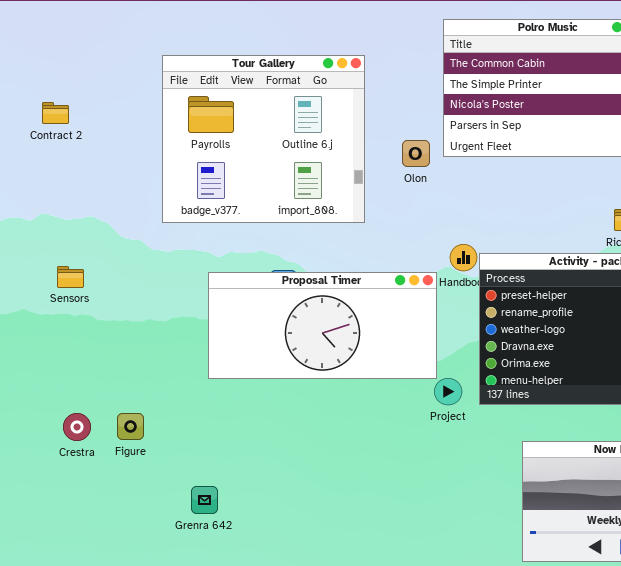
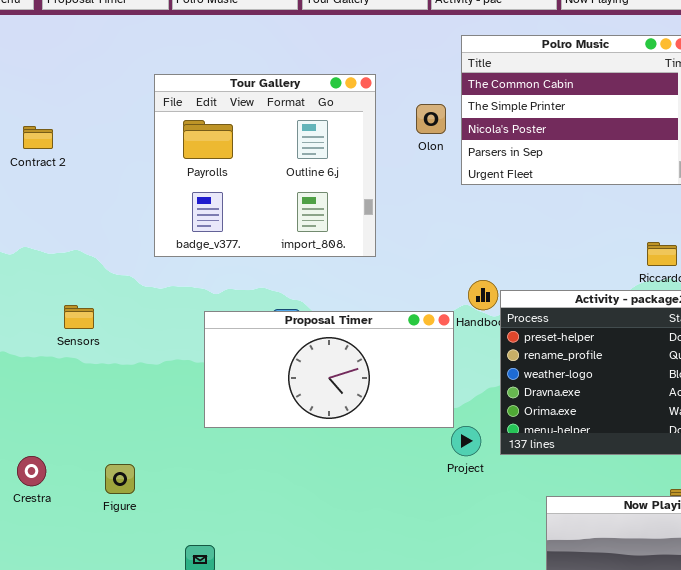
Olon: [402,140,430,167] -> [416,104,446,134], moved
Sensors: [57,266,84,288] -> [64,305,94,329], moved
Crestra: [63,413,91,441] -> [17,456,46,486], moved

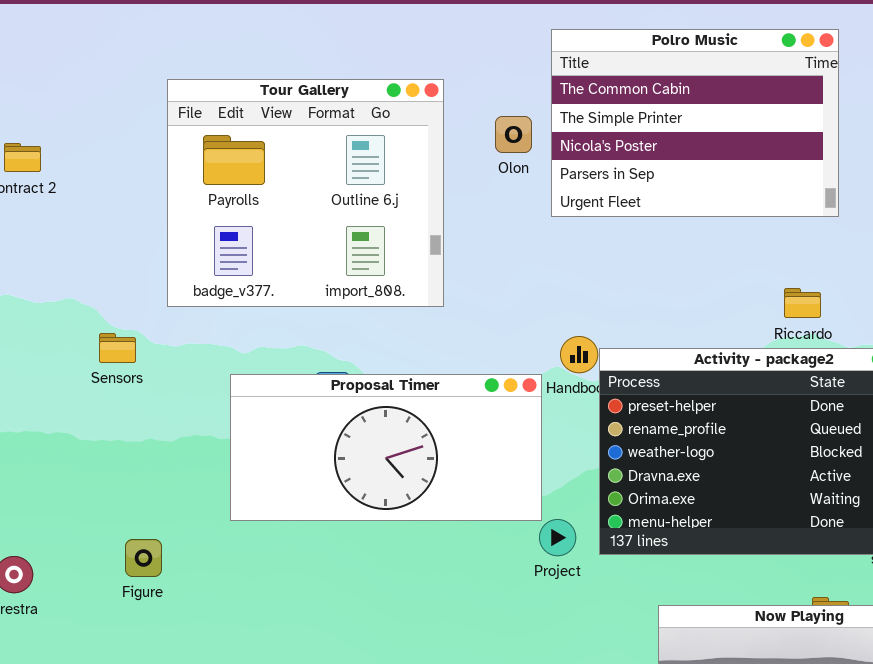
Sensors: [64,305,94,329] -> [99,333,136,363], moved
Figure: [105,464,135,494] -> [125,539,162,577], moved

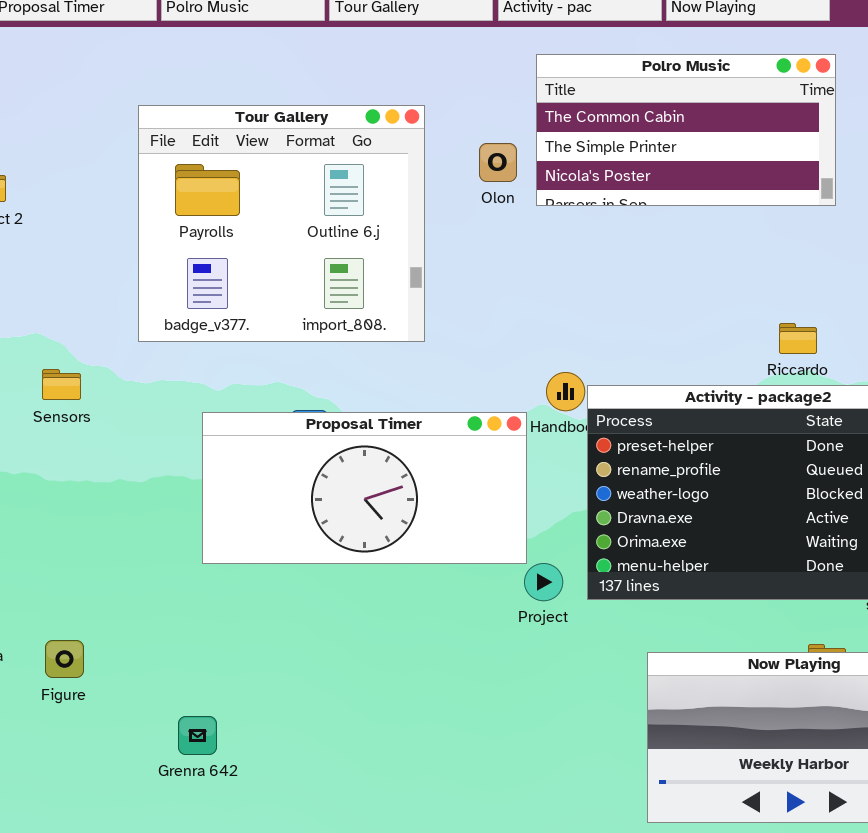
Polro Music: [551,29,839,217] -> [536,54,836,206], resized
Sensors: [99,333,136,363] -> [42,369,81,400], moved
Figure: [125,539,162,577] -> [45,640,84,678], moved

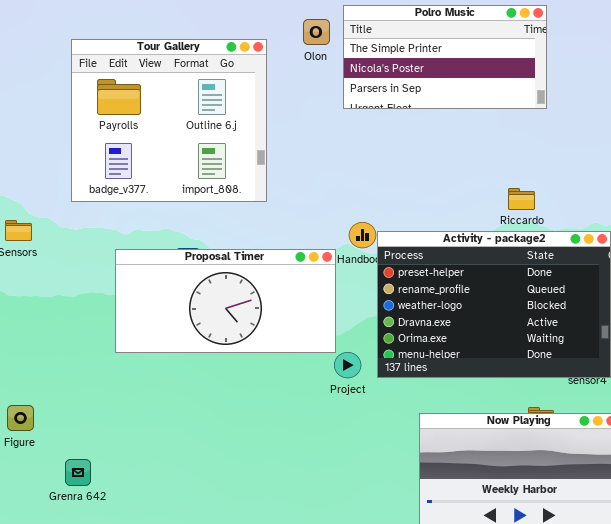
Polro Music: [536,54,836,206] -> [343,5,547,109], scrolled down 1 row
Olon: [479,143,517,182] -> [303,19,330,45], moved
Grenra 642: [178,716,217,755] -> [65,459,91,486], moved

